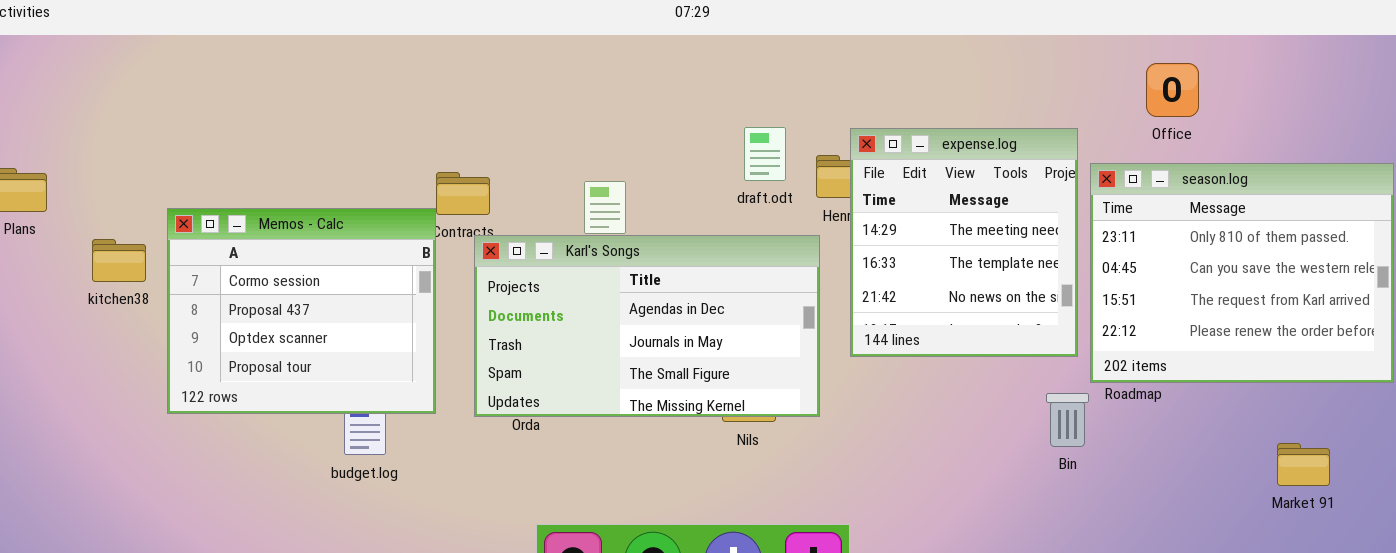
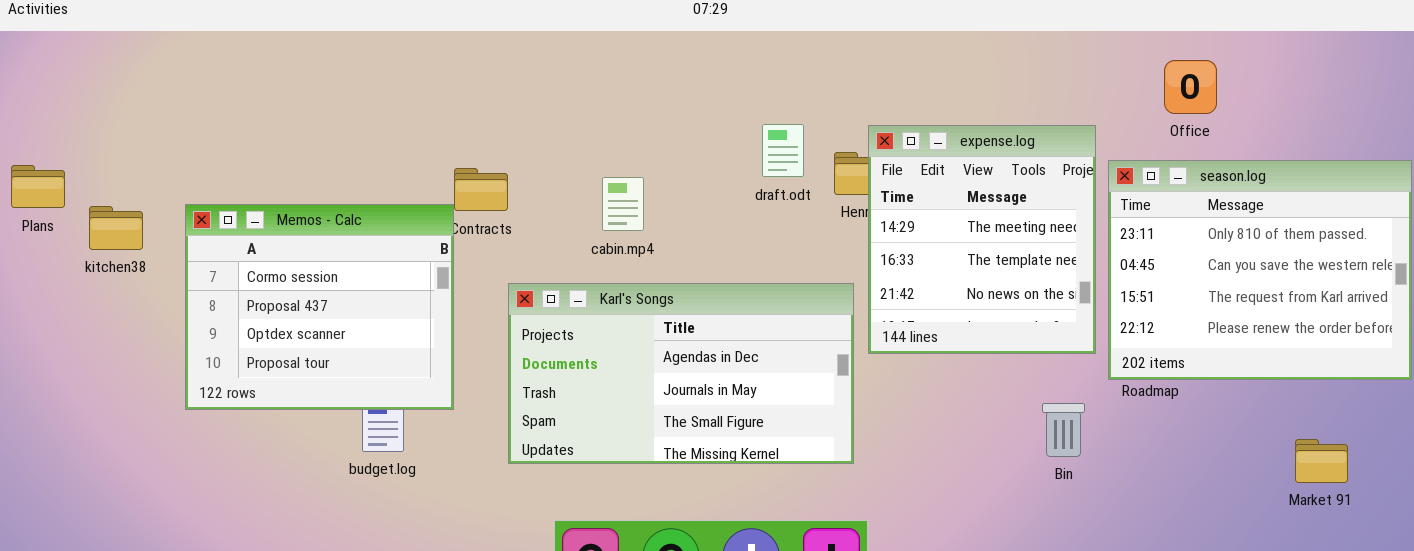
Karl's Songs: [474,235,820,417] -> [508,283,854,464], moved
kitchen38: [92,239,146,282] -> [89,206,143,250], moved
Bin: [1046,393,1089,447] -> [1042,403,1085,457], moved

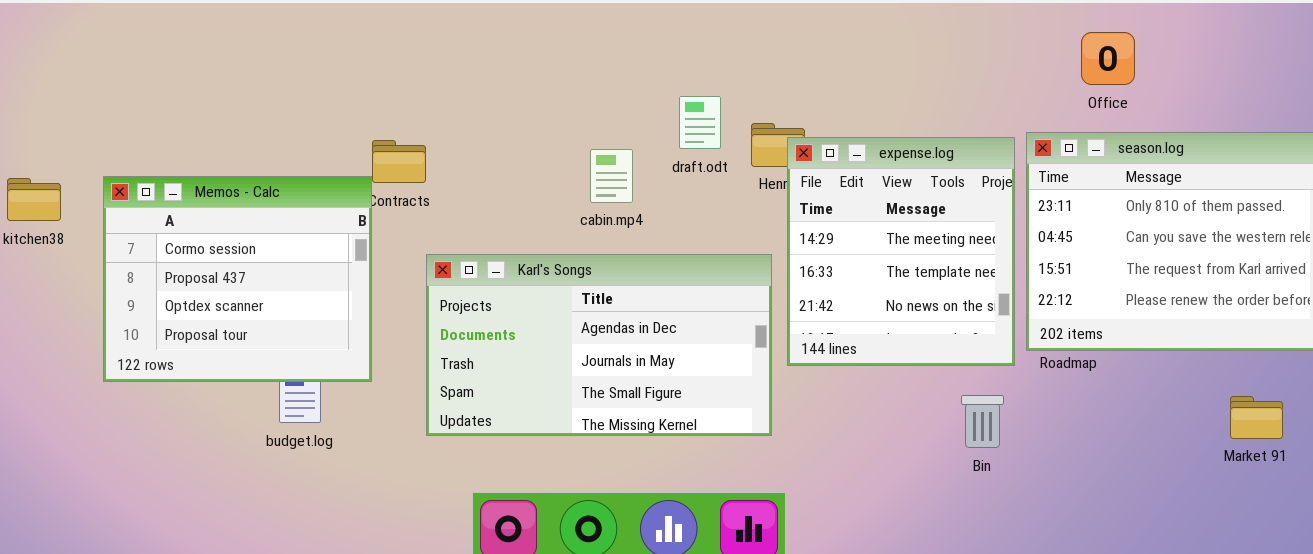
expense.log: [868,125,1096,354] -> [787,137,1015,366], moved
cabin.mp4: [602,177,644,231] -> [590,149,633,203], moved
Bin: [1042,403,1085,457] -> [961,395,1004,448], moved
Market 91: [1295,439,1348,483] -> [1230,396,1283,439], moved

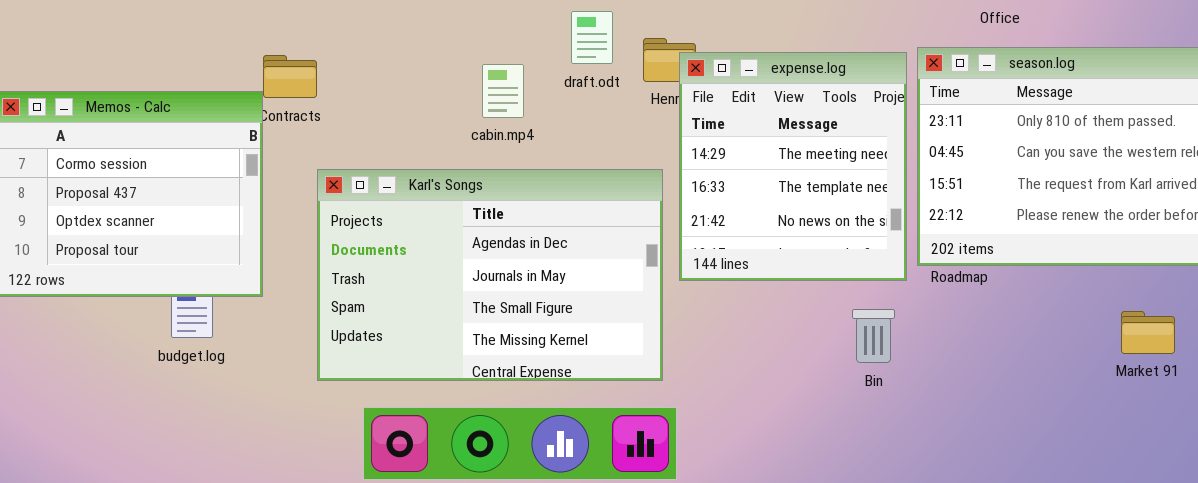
Karl's Songs: [426,254,772,436] -> [317,169,663,381], resized

